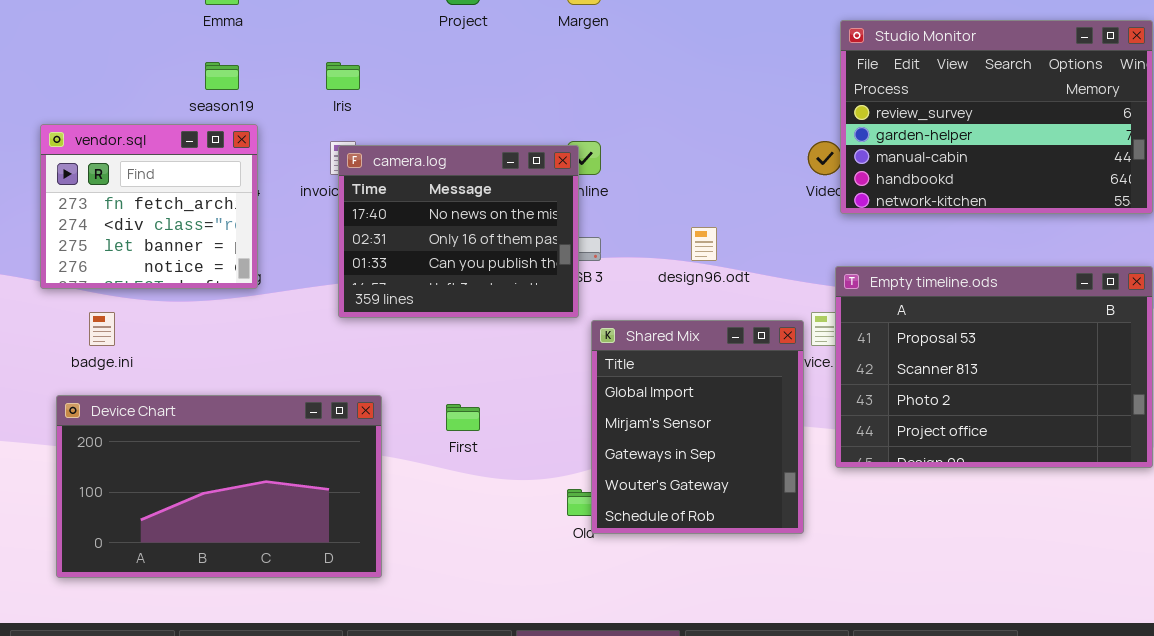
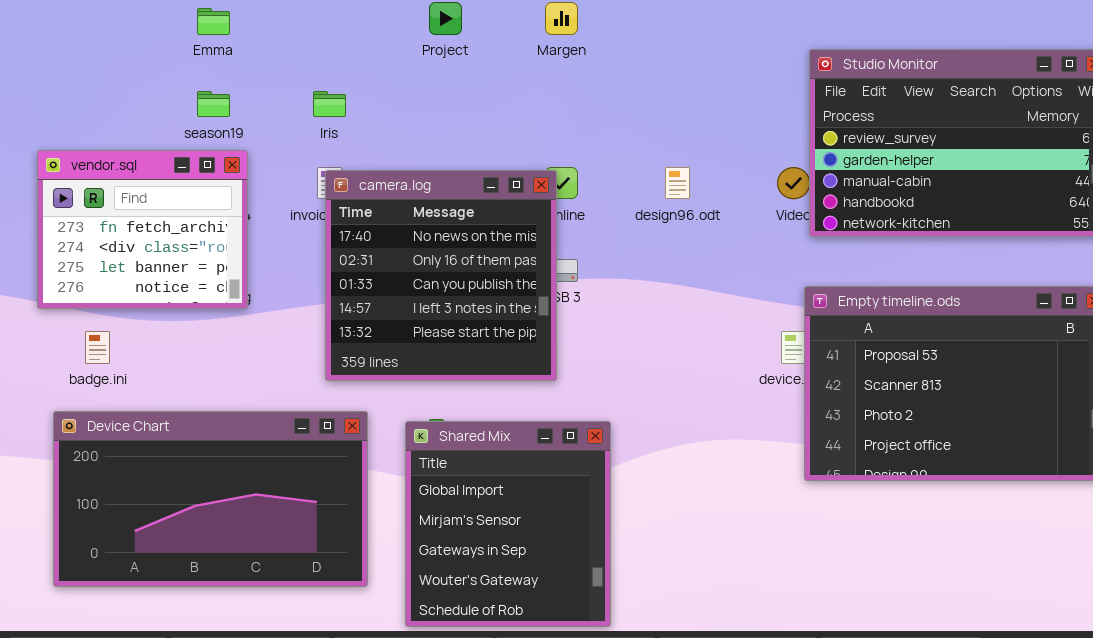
camera.log: [338,145,579,318] -> [325,170,557,381], resized
design96.odt: [691,227,717,261] -> [665,167,690,199], moved
Shared Mix: [591,320,804,534] -> [405,421,611,627], moved

